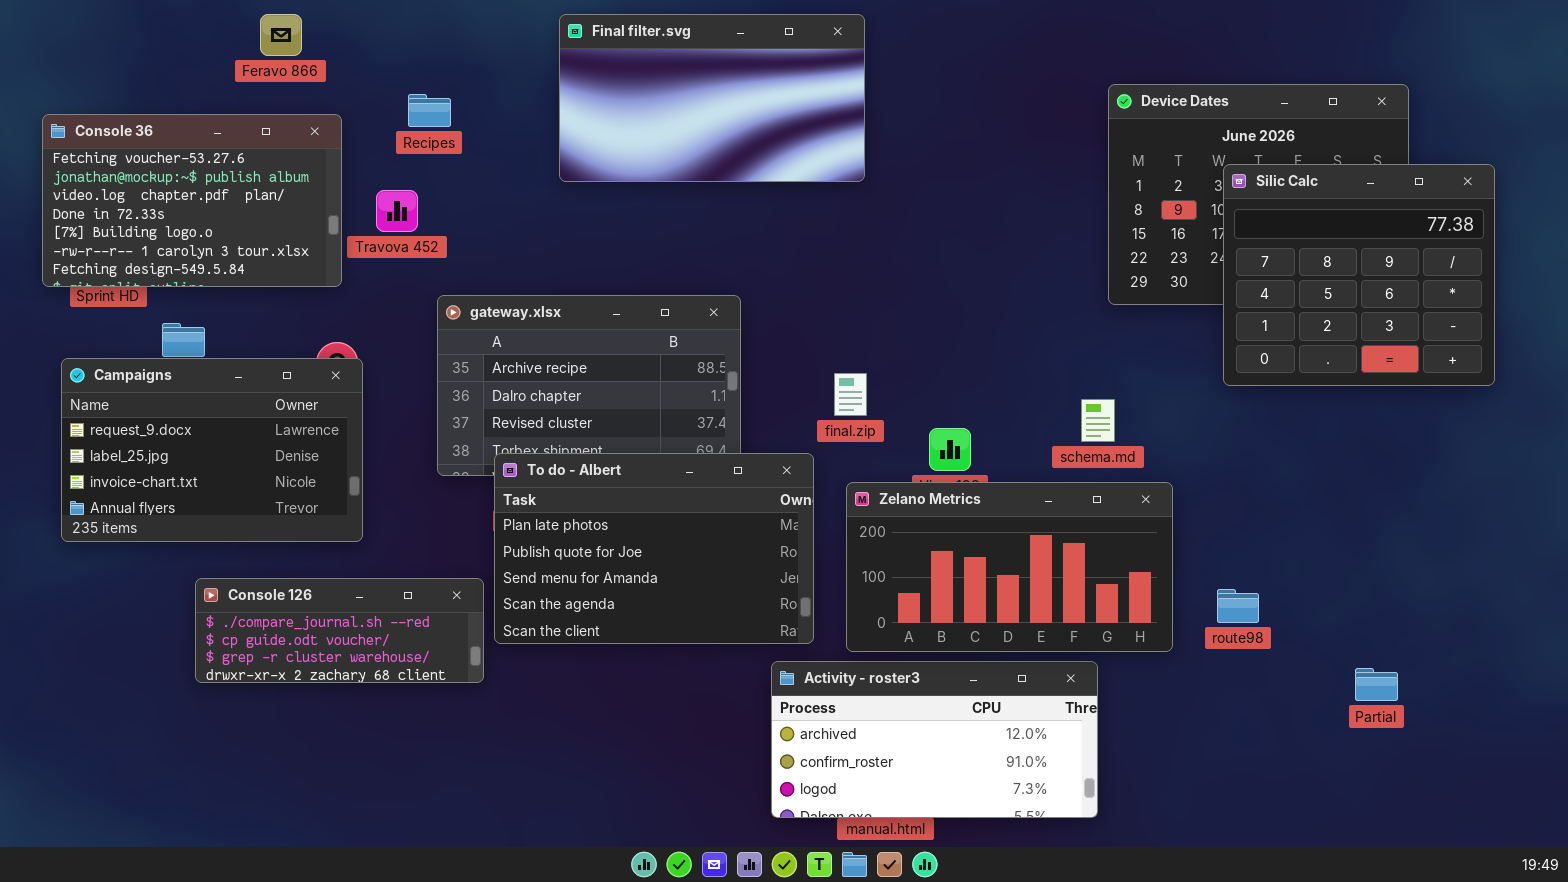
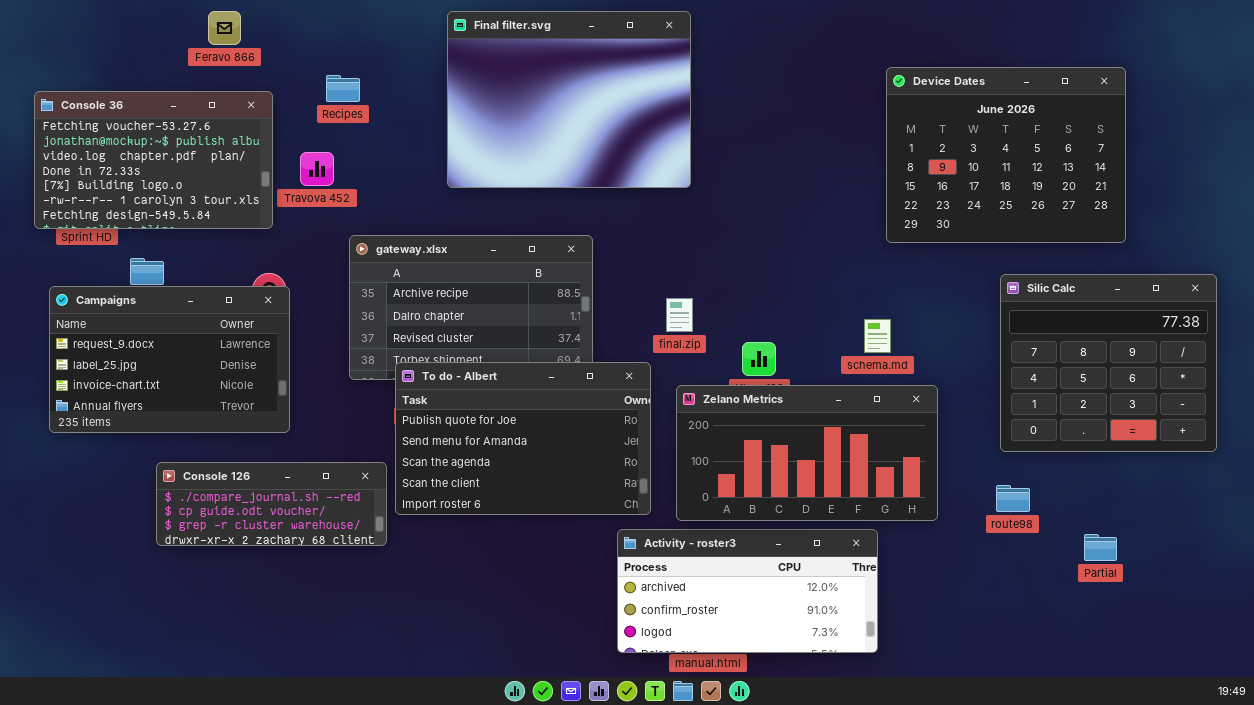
Final filter.svg: [559,14,865,182] -> [447,11,691,188], resized
Silic Calc: [1223,164,1495,386] -> [1000,274,1217,452], moved
To do - Albert: [494,453,814,644] -> [395,362,651,515], scrolled down 1 row
route98: [1217,589,1259,623] -> [996,485,1030,512], moved

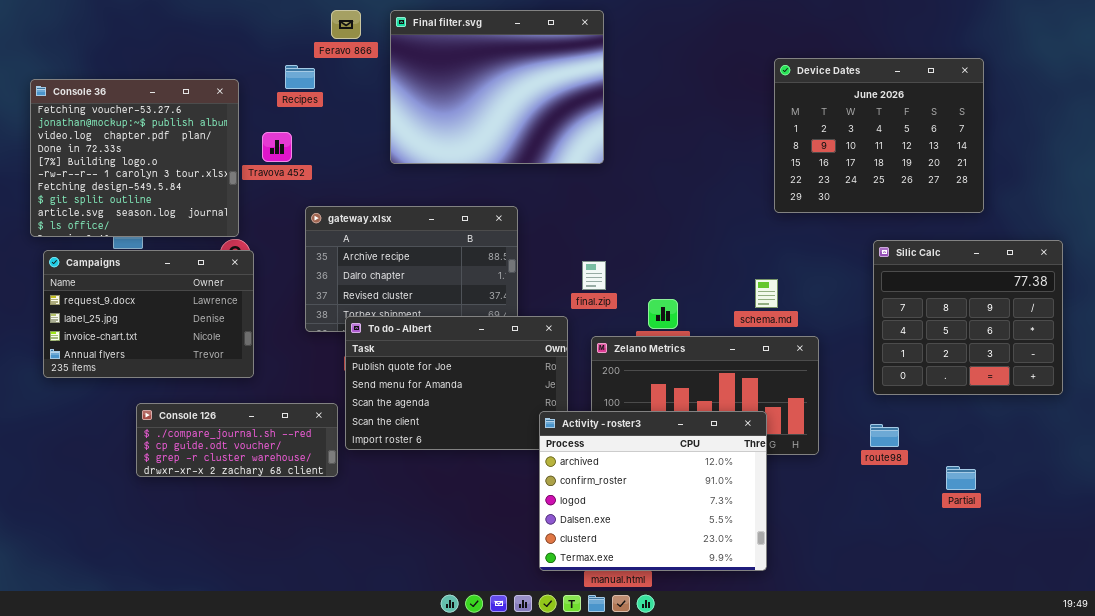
Feravo 866: [208,11,241,45] -> [331,10,361,39], moved
Console 36: [34,91,273,229] -> [30,79,239,237], resized
Activity - roster3: [617,529,878,653] -> [539,411,767,571], resized

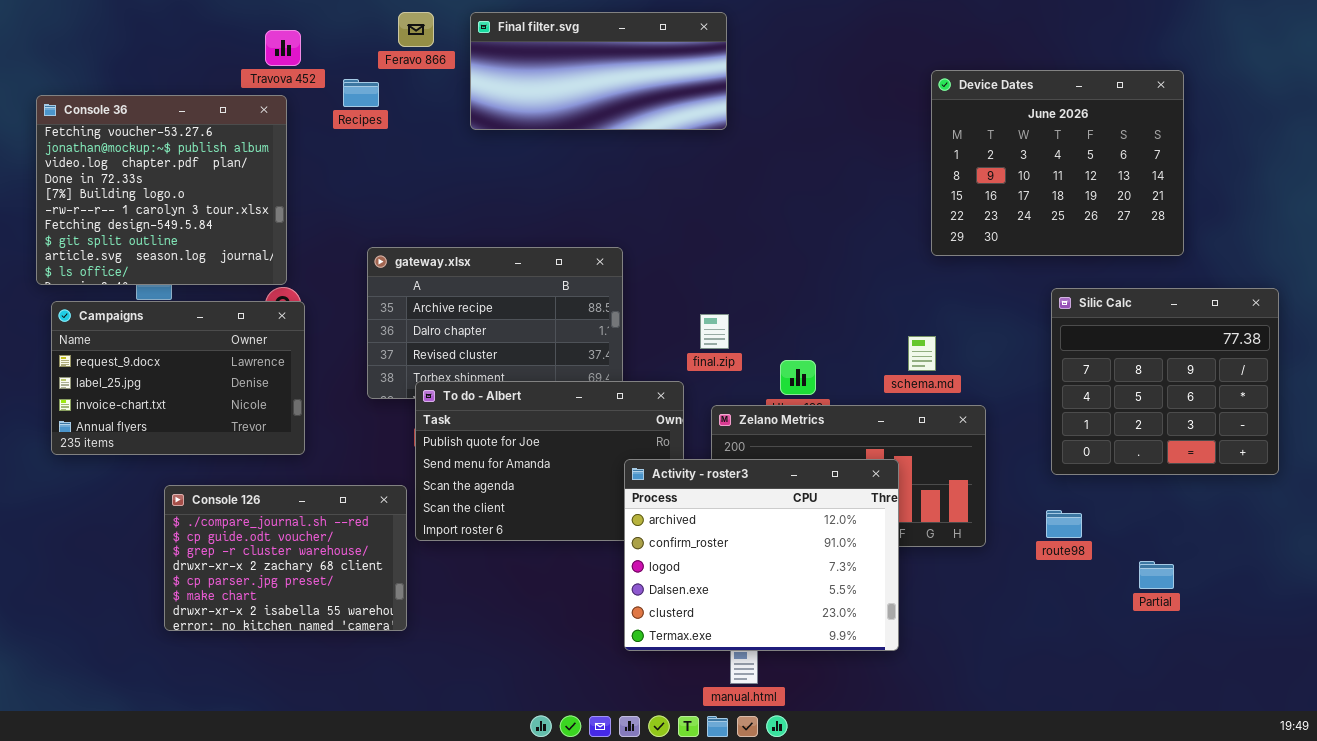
Final filter.svg: [390,10,604,164] -> [470,12,727,130], resized
Travova 452: [262,132,292,162] -> [265,30,301,66], moved
Console 126: [136,403,338,477] -> [164,485,407,631], resized
Activity - roster3: [539,411,767,571] -> [624,459,899,651], moved

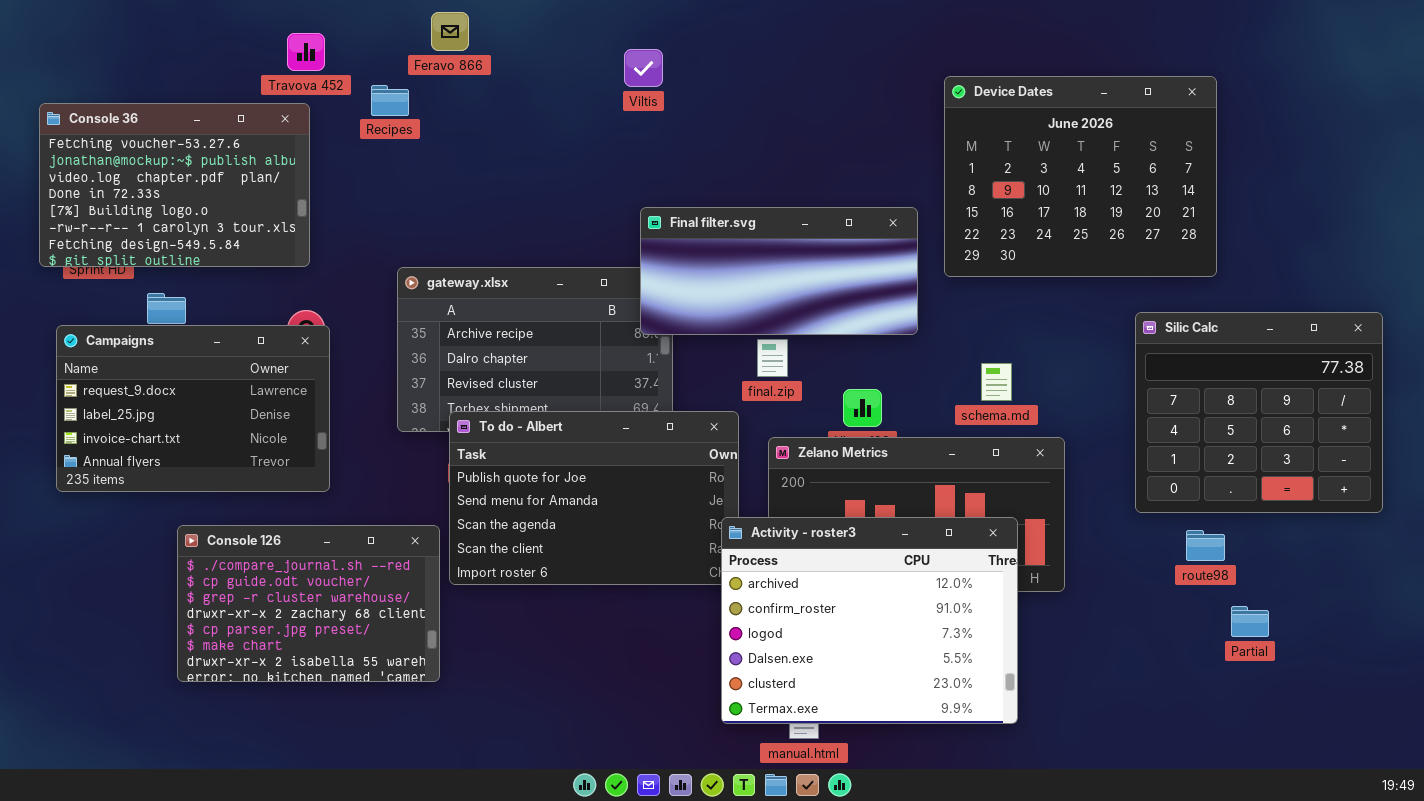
Final filter.svg: [470,12,727,130] -> [640,207,918,335], moved
Device Dates: [931,70,1184,256] -> [944,76,1217,277], moved
Console 36: [36,95,287,285] -> [39,103,310,267], resized
Activity - roster3: [624,459,899,651] -> [721,517,1018,724], moved
route98: [1046,510,1082,538] -> [1186,530,1225,561], moved

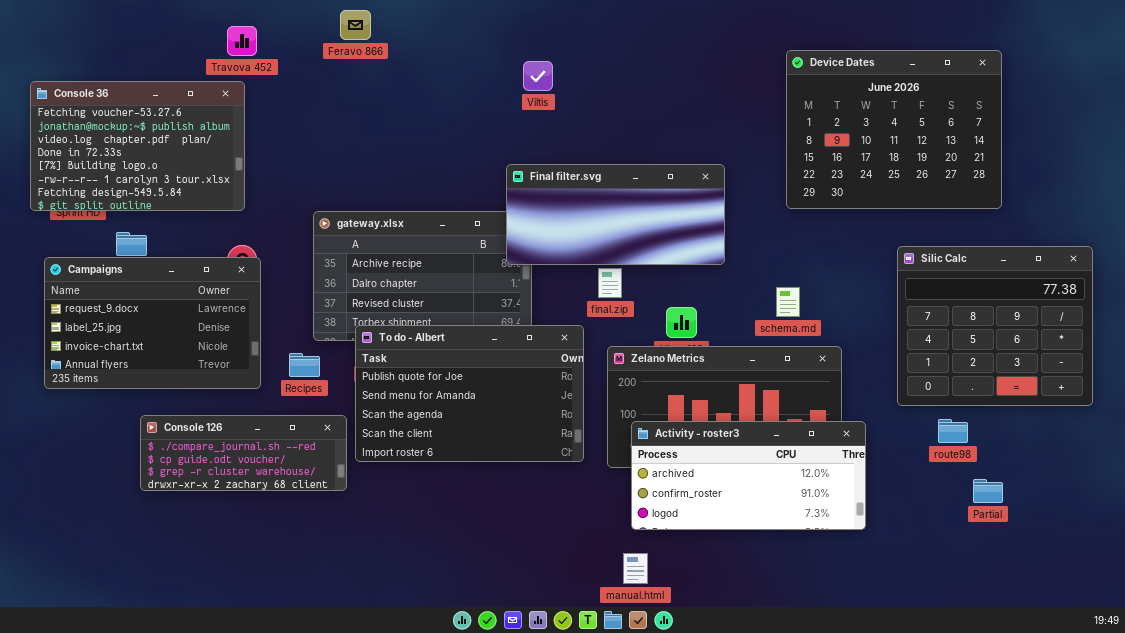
Viltis: [624,49,663,87] -> [523,61,553,91], moved
Device Dates: [944,76,1217,277] -> [786,50,1002,209], moved
Recipes: [371,85,409,116] -> [289,353,320,377], moved
Activity - roster3: [721,517,1018,724] -> [631,421,866,530], moved, resized
Console 126: [177,525,440,682] -> [140,415,347,491], resized

